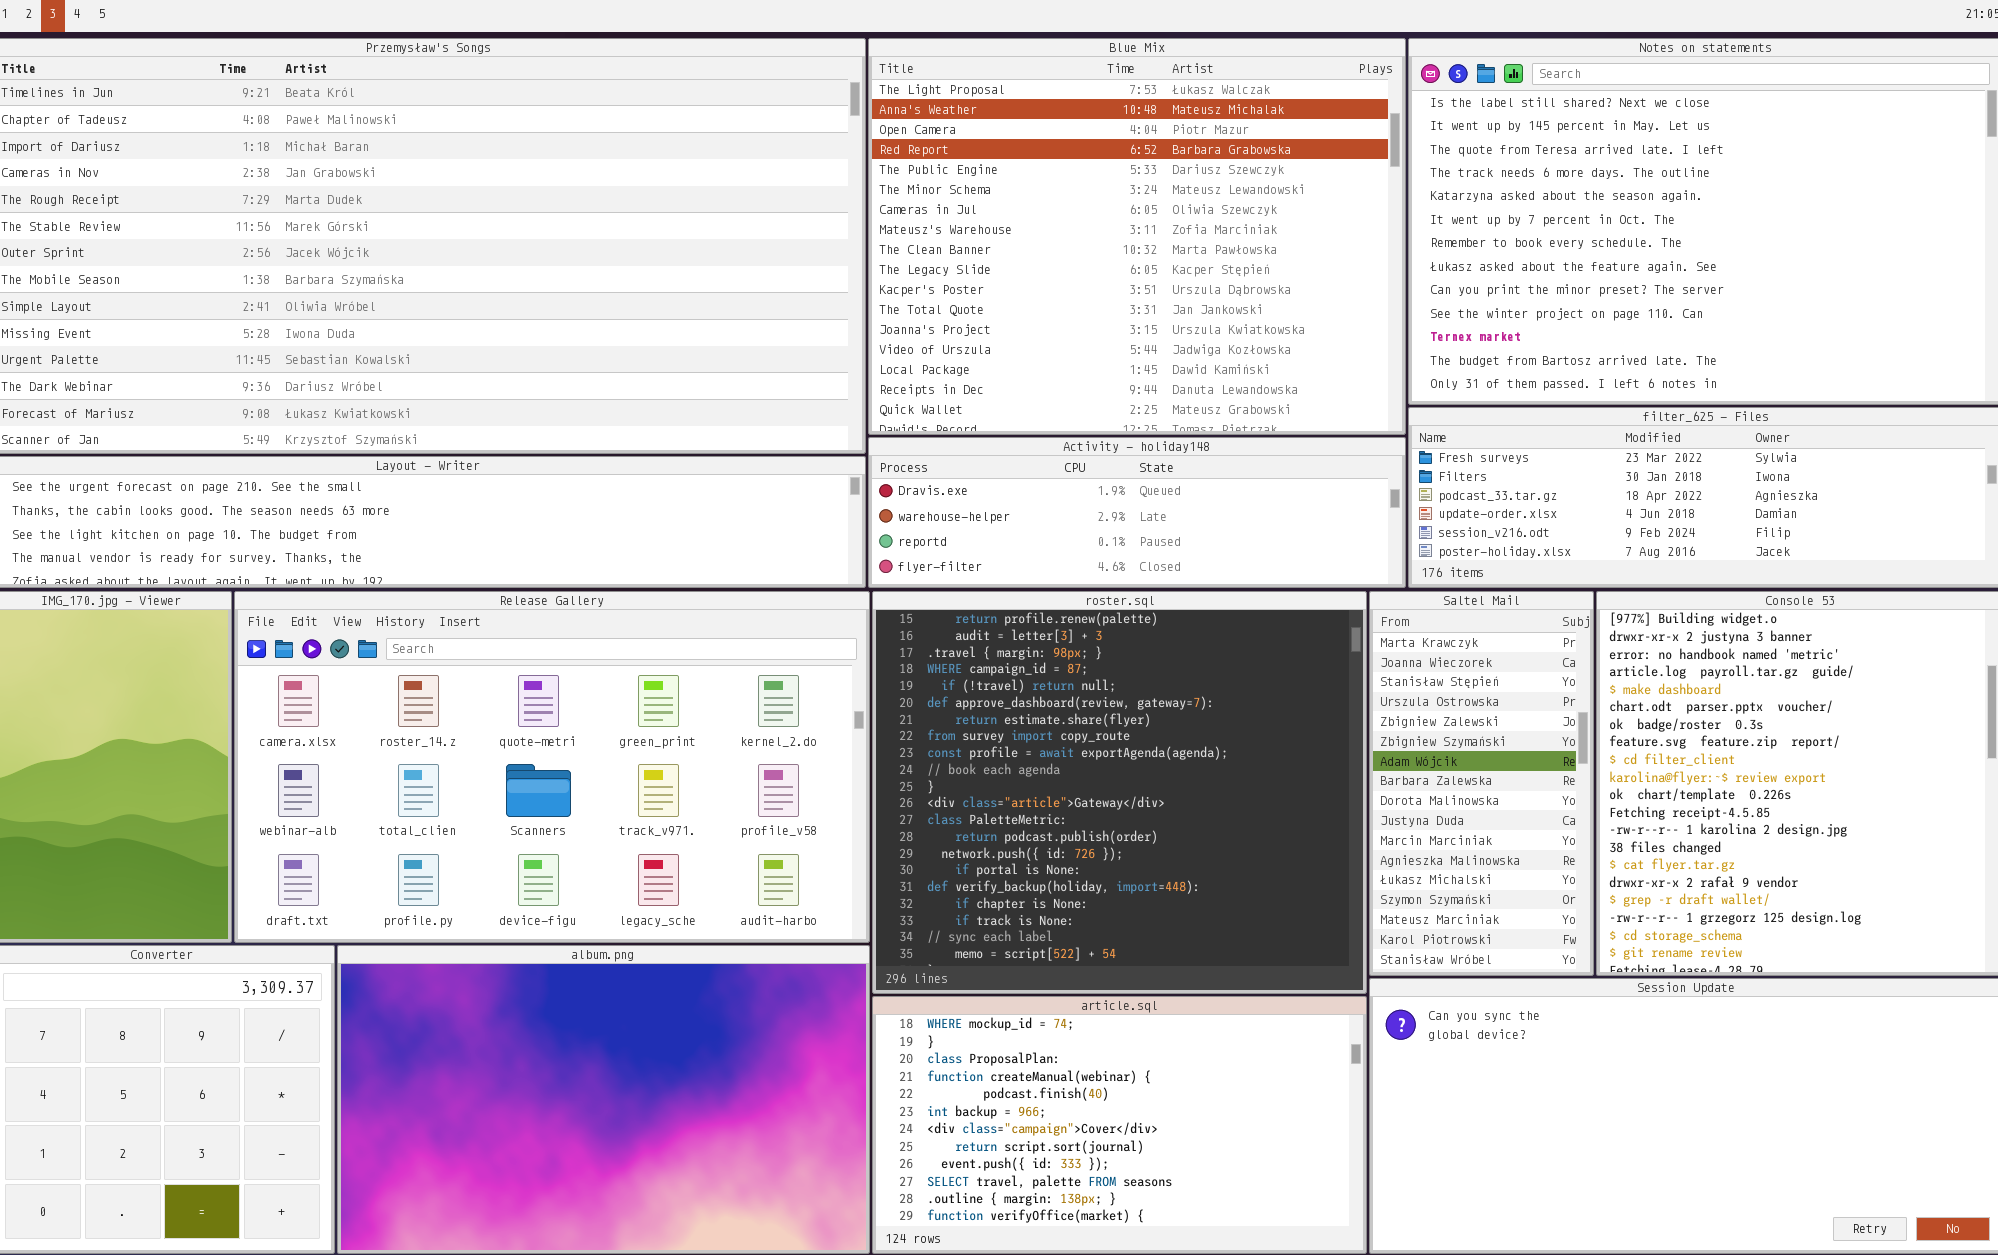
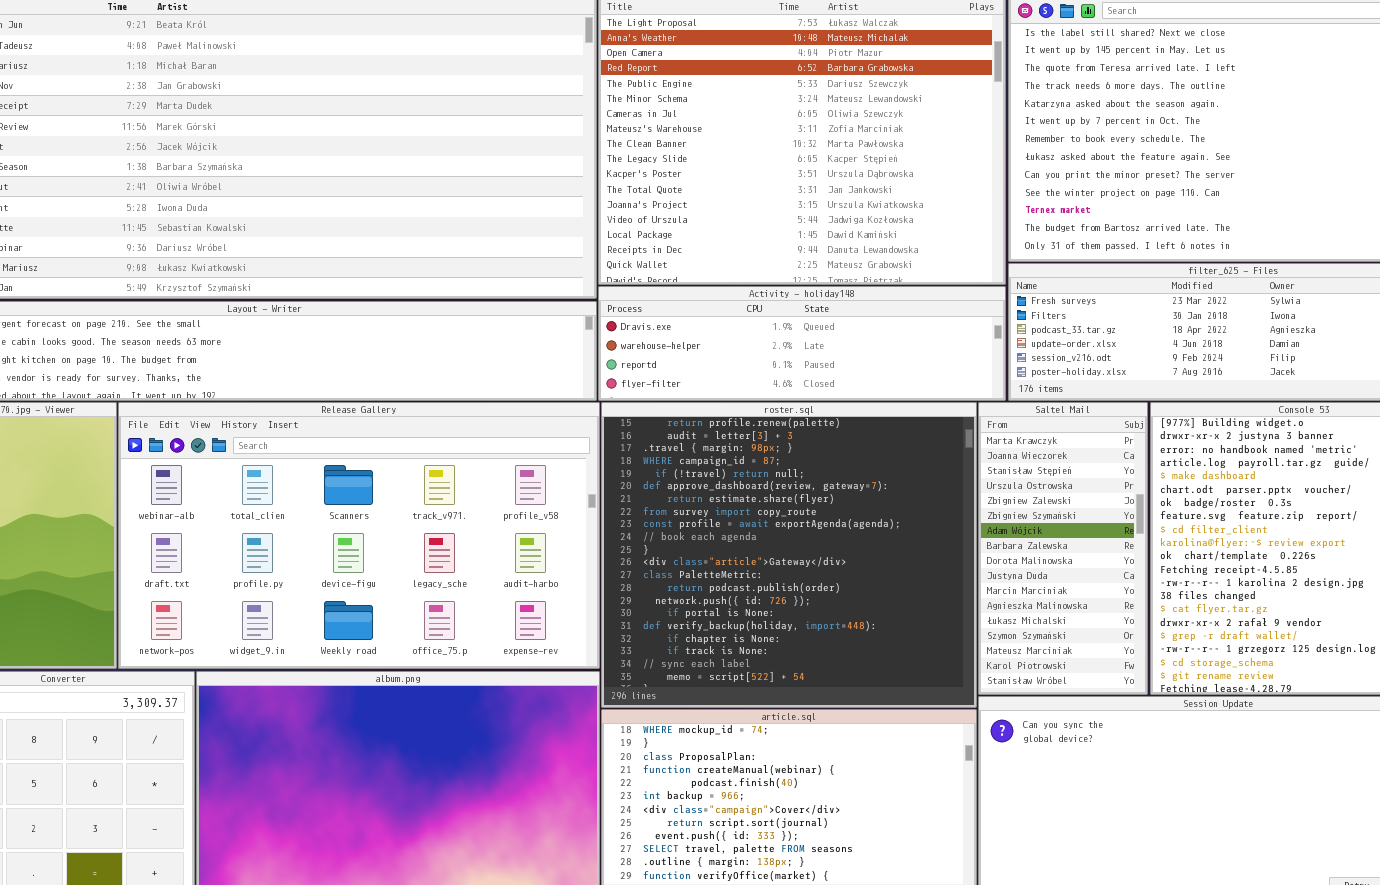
Release Gallery: [234,591,870,943] -> [118,402,600,669], scrolled down 1 row

